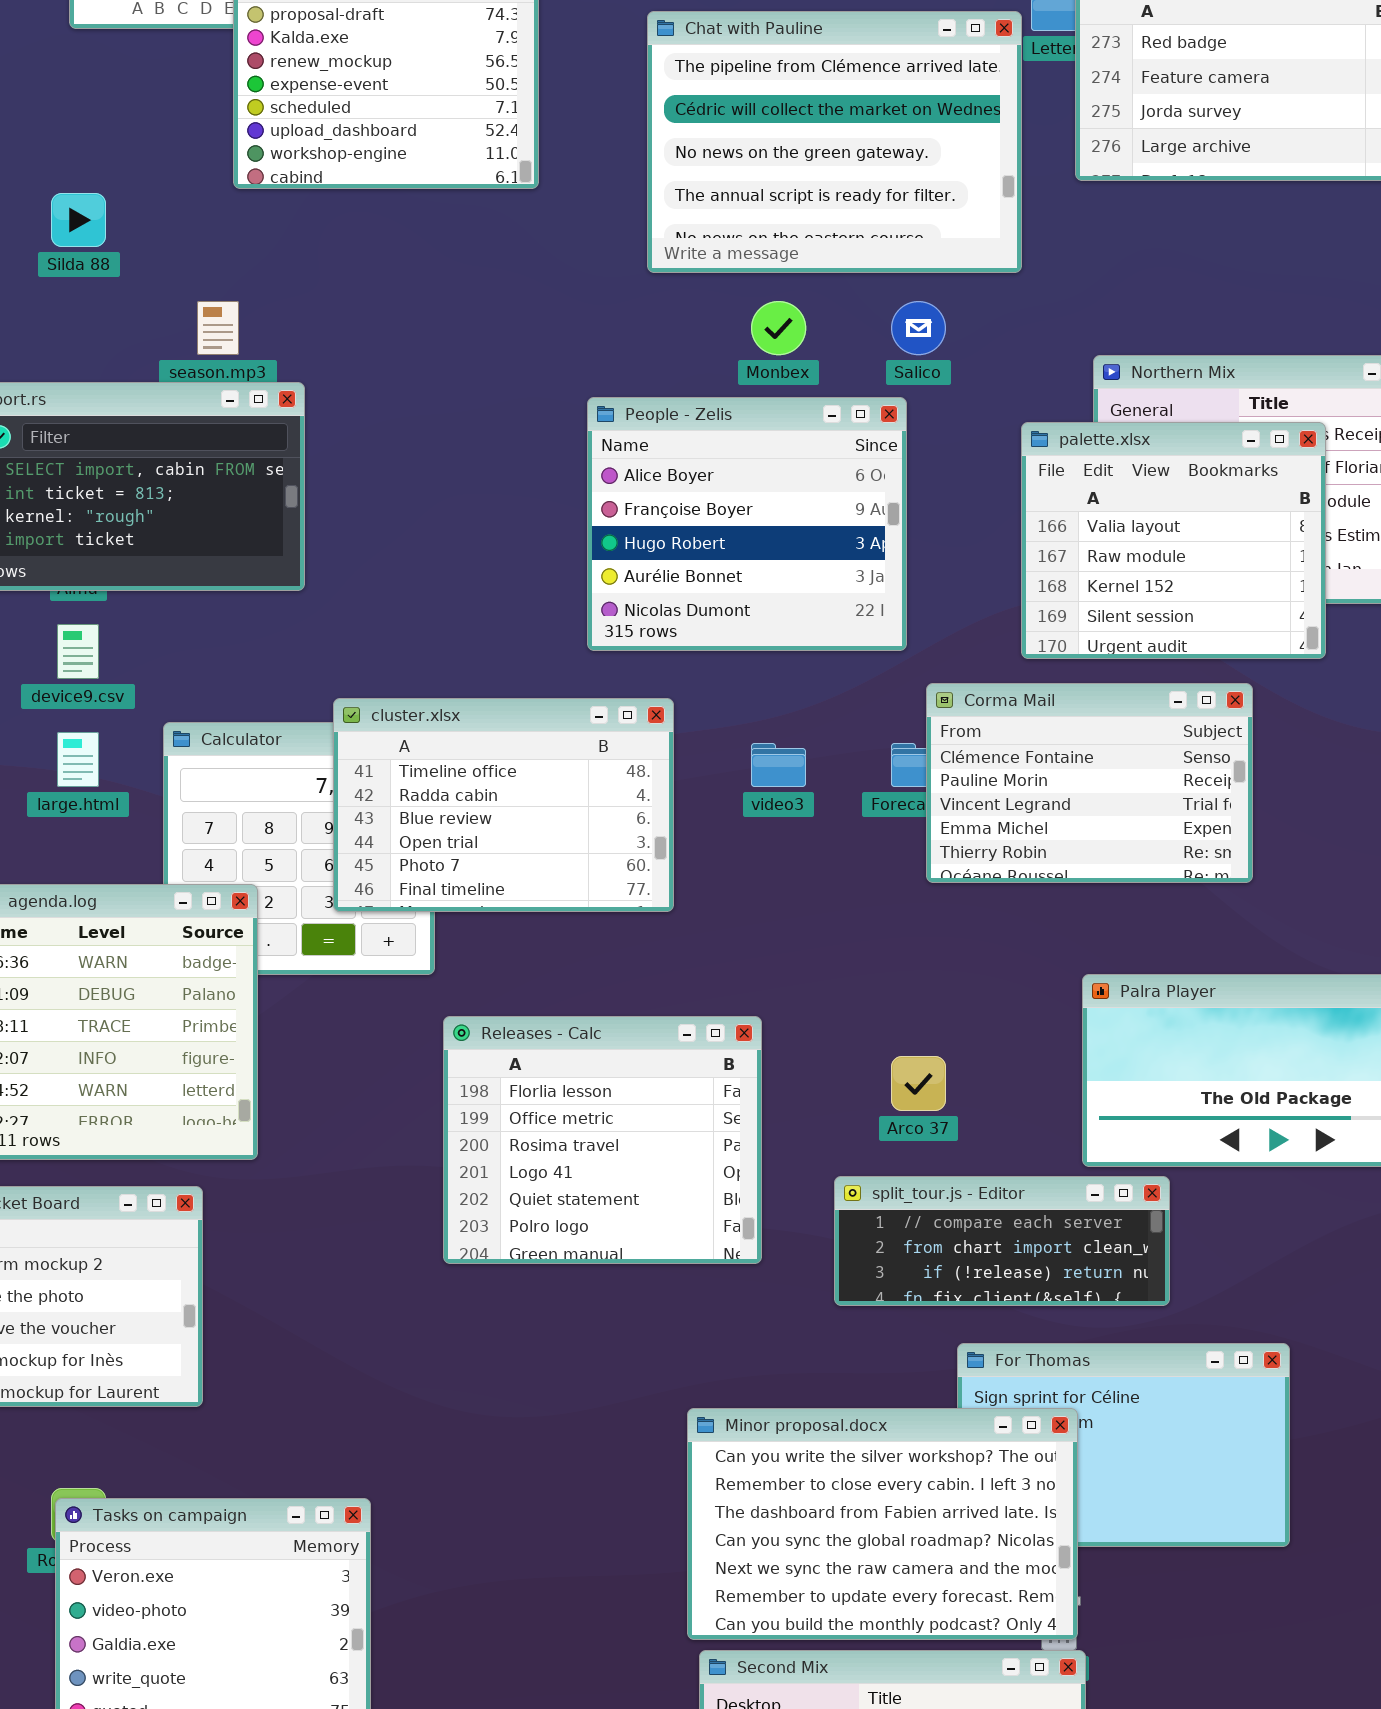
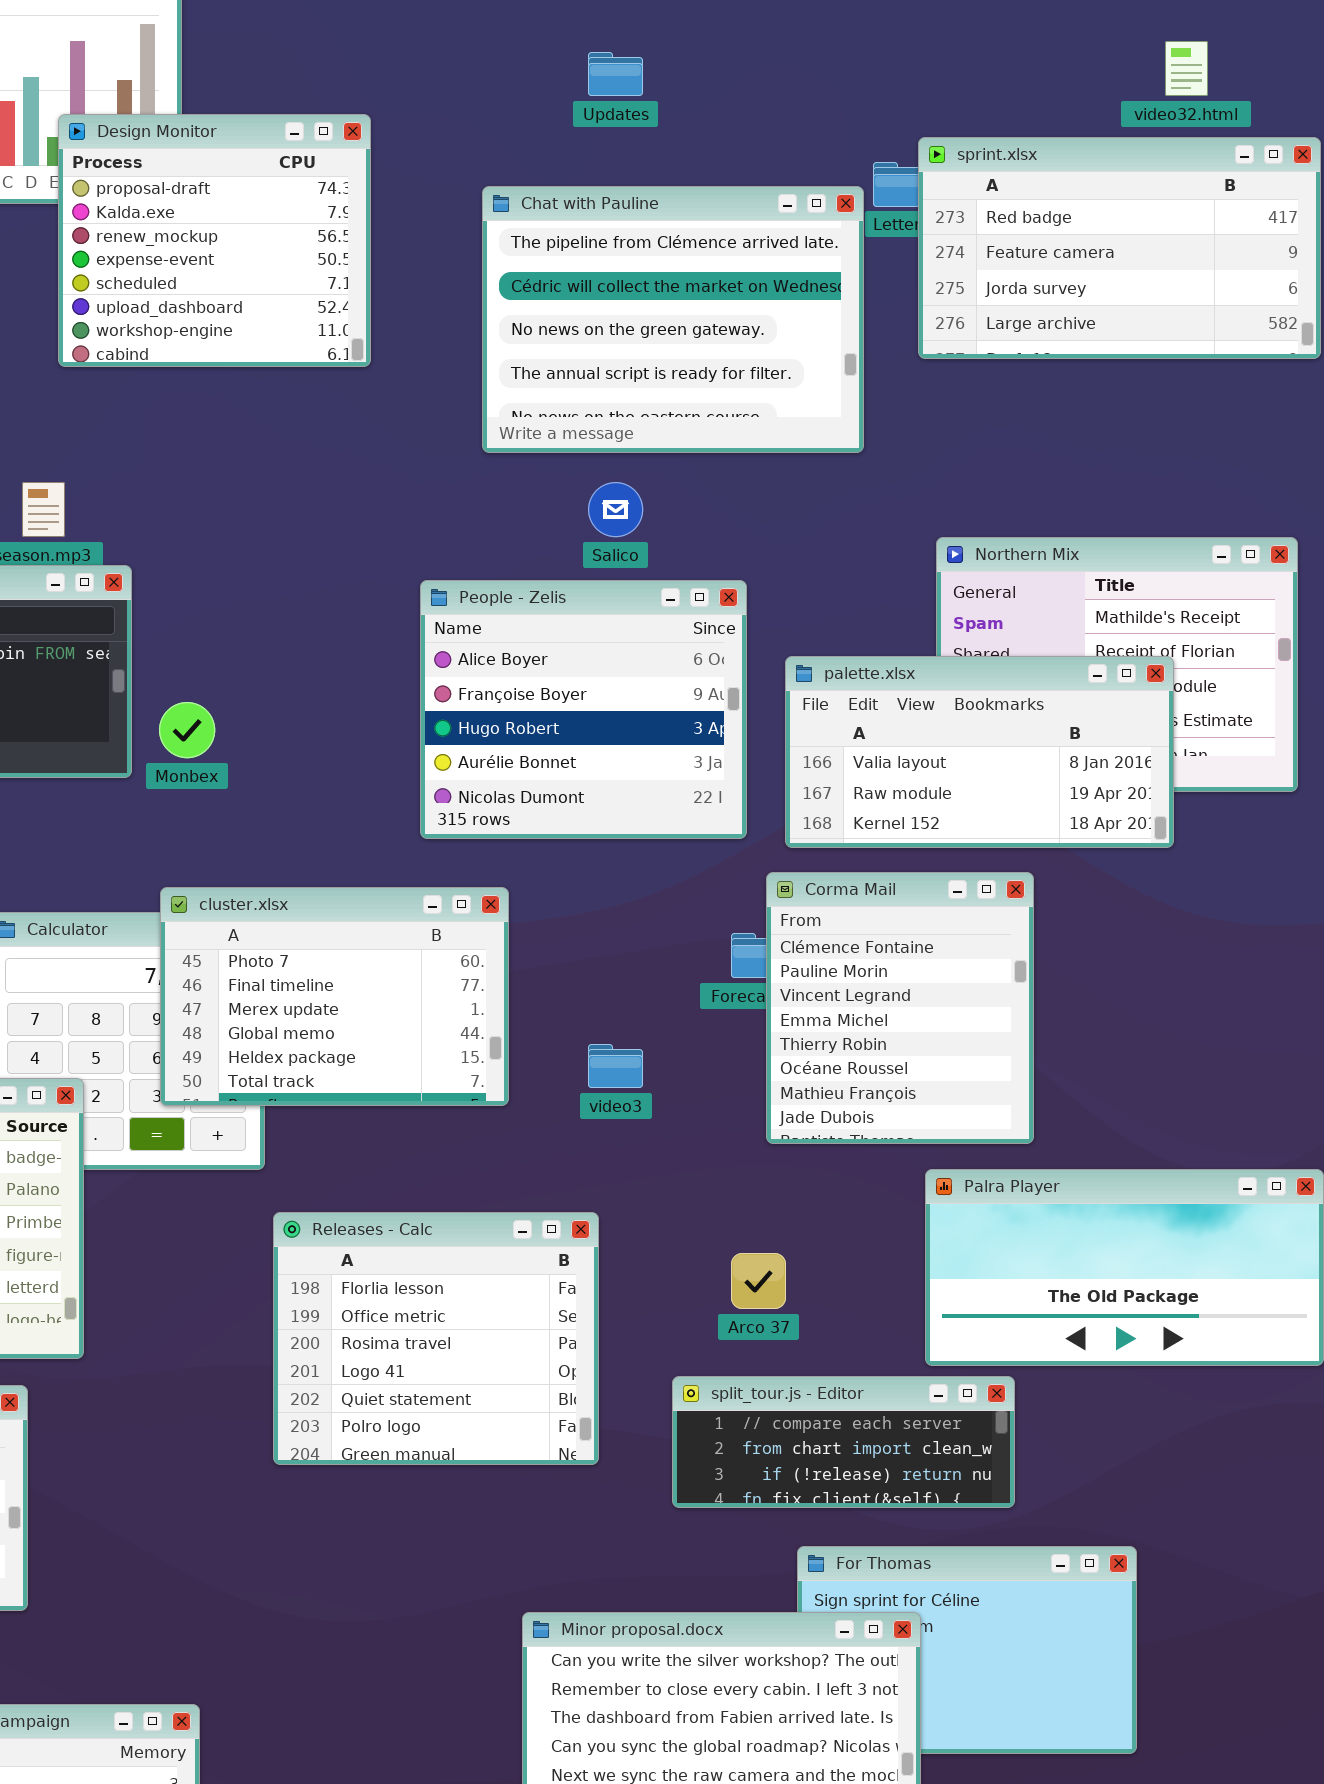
Monbex: [751,301,806,355] -> [159,702,215,758], moved
Salico: [891,301,946,355] -> [588,482,643,537], moved
palette.xlsx: [1021,422,1326,659] -> [785,656,1174,848], resized
Corma Mail: [926,683,1253,883] -> [766,872,1034,1144], resized
cluster.xlsx: [333,698,674,912] -> [160,887,509,1106], scrolled down 4 rows
video3: [751,743,806,787] -> [588,1044,643,1088], moved

